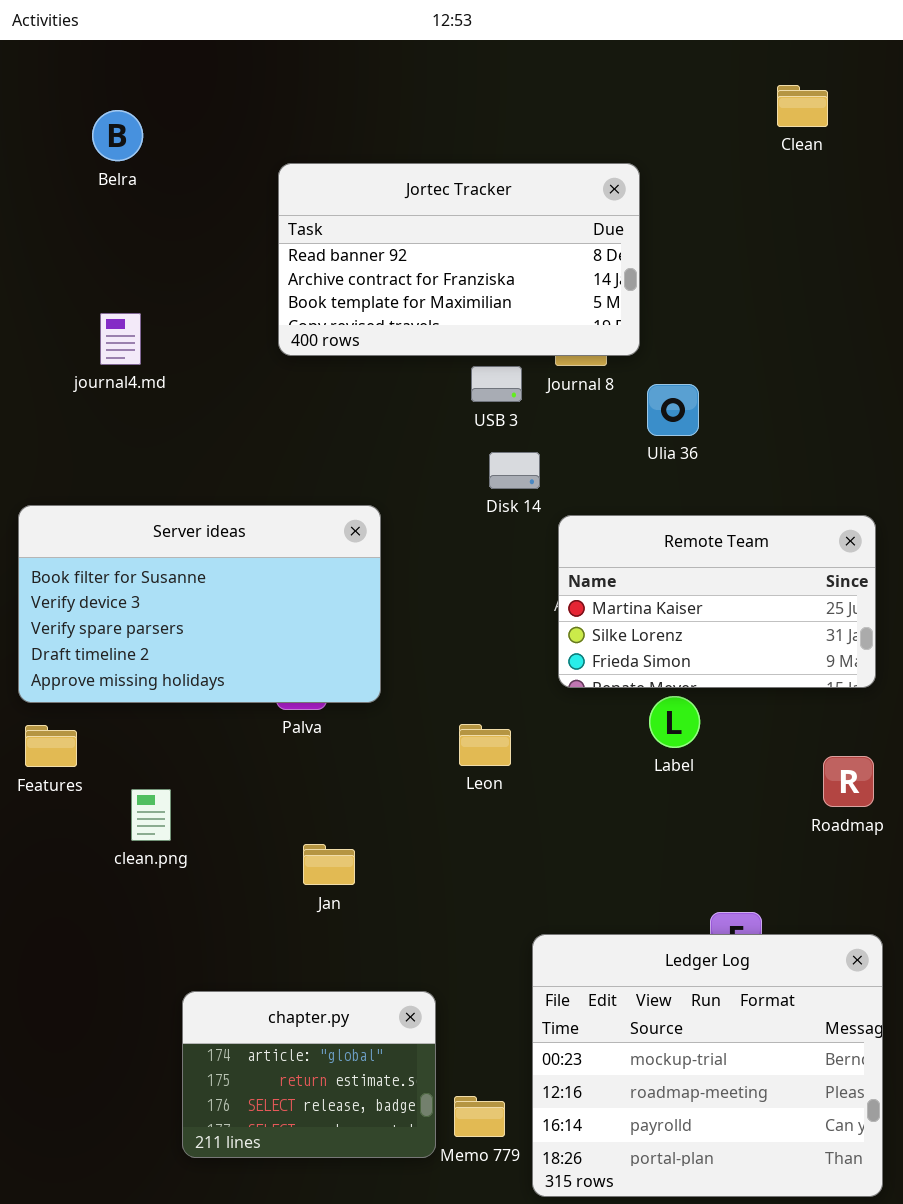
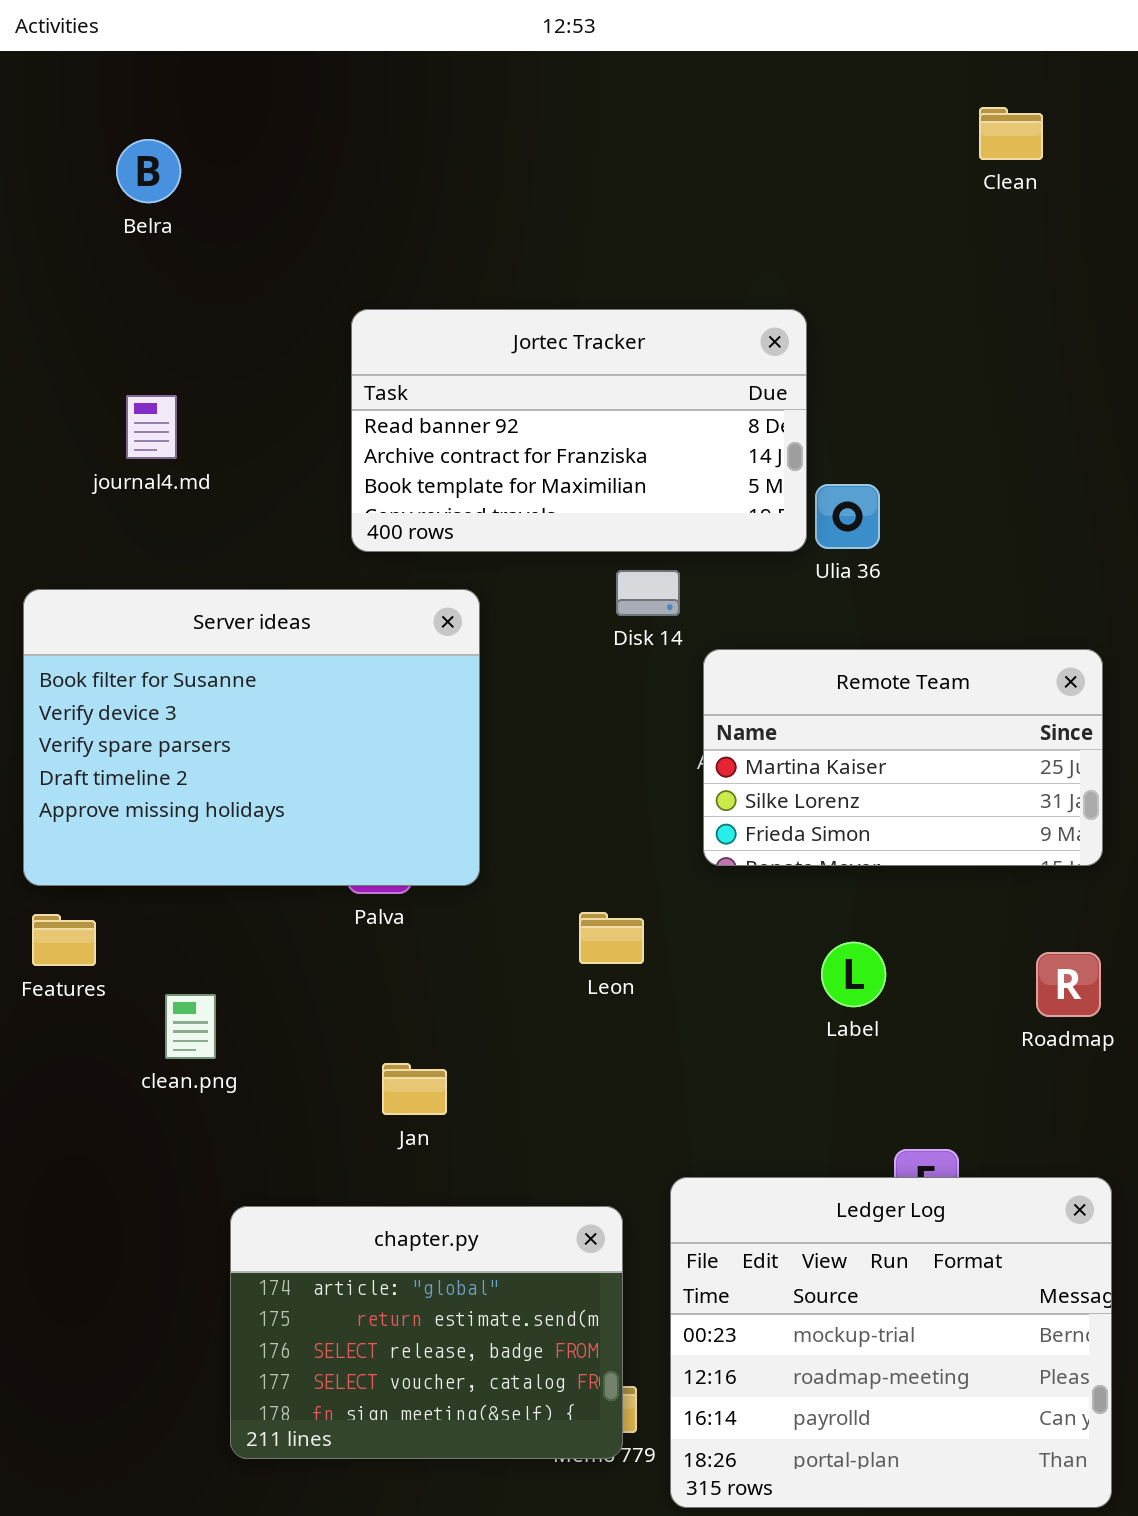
Jortec Tracker: [278,163,640,356] -> [351,309,807,552], moved
Server ideas: [18,505,381,703] -> [23,589,480,886], resized
Label: [649,696,700,748] -> [821,942,886,1007], moved
chapter.py: [182,991,436,1158] -> [230,1206,623,1459], resized

